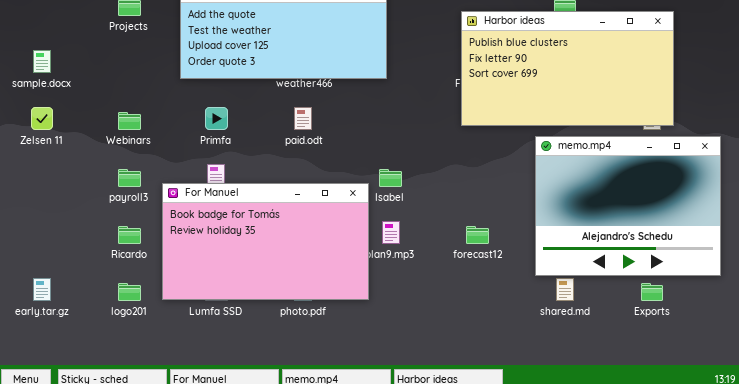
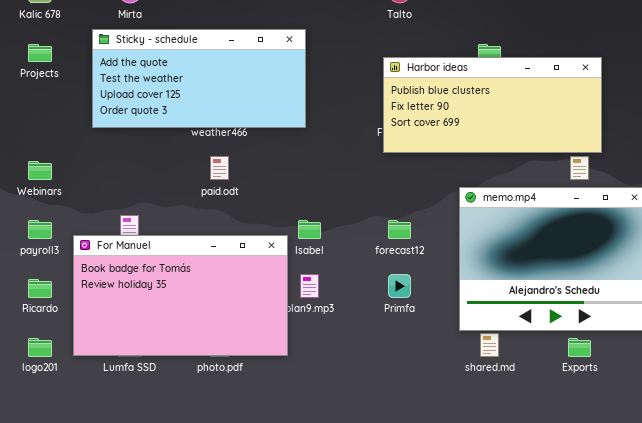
Harbor ideas: [461,11,674,126] -> [383,57,602,153], resized
Primfa: [205,107,228,130] -> [388,274,411,298], moved
forecast12: [466,226,489,244] -> [388,220,411,239], moved

